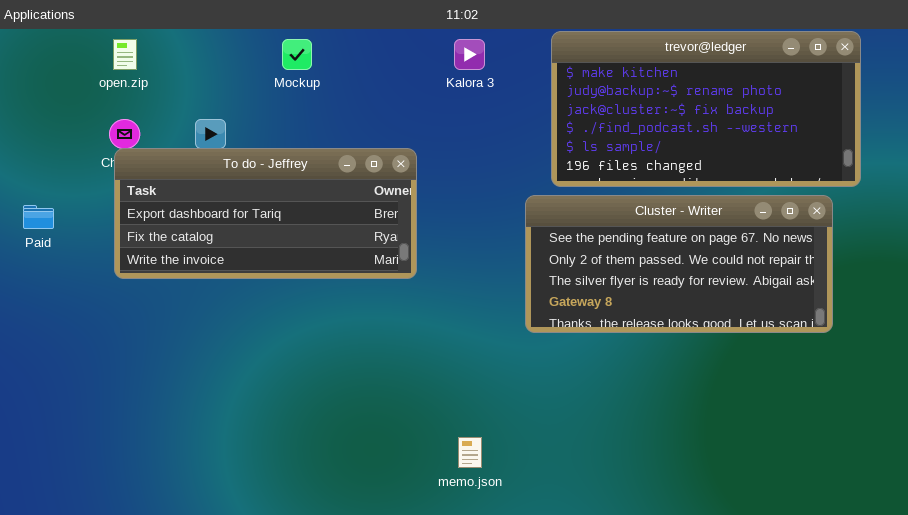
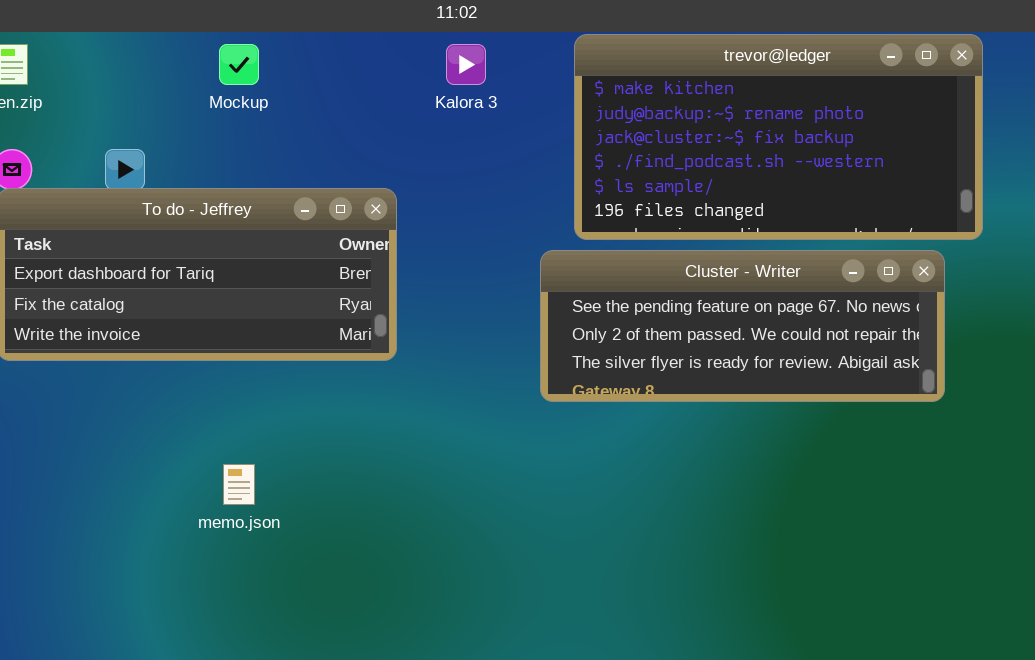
Cluster - Writer: [525,195,833,333] -> [540,250,945,402], resized
memo.json: [458,437,482,468] -> [223,464,255,505], moved

